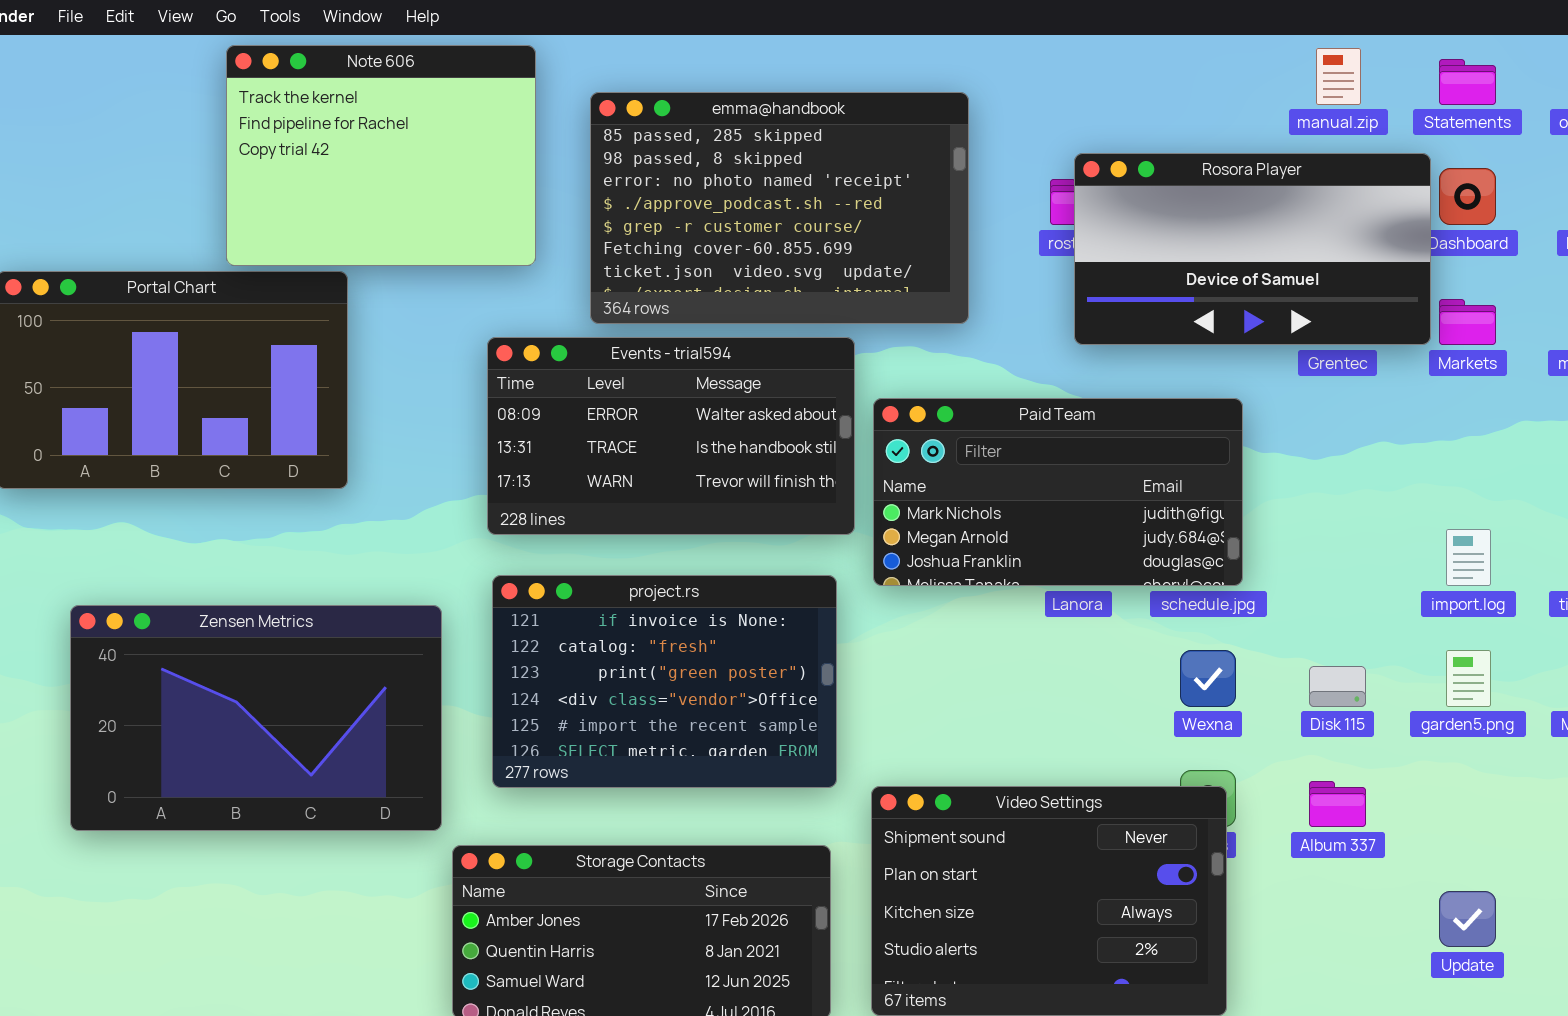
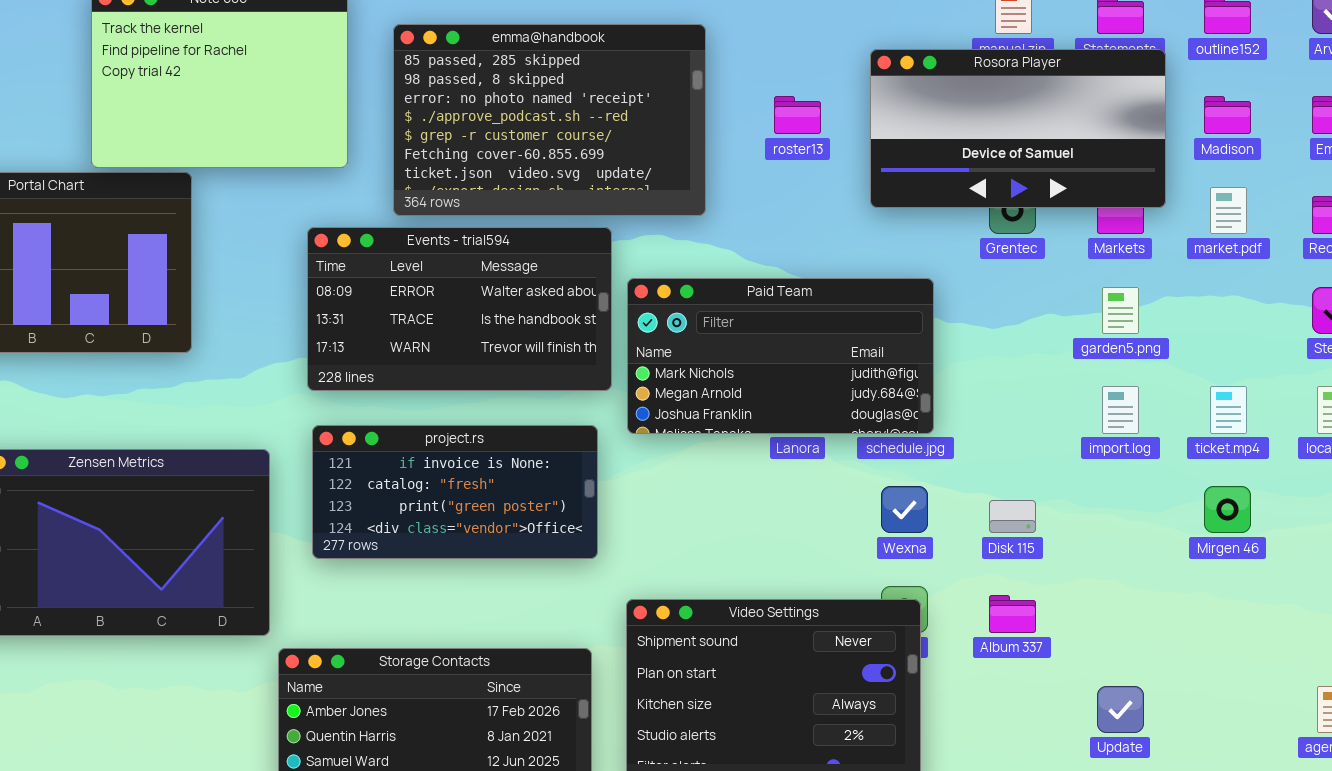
Rosora Player: [1074,153,1431,345] -> [870,49,1166,208], moved
project.rs: [492,575,837,788] -> [312,425,598,559], resized
garden5.png: [1446,650,1491,707] -> [1102,287,1139,334], moved

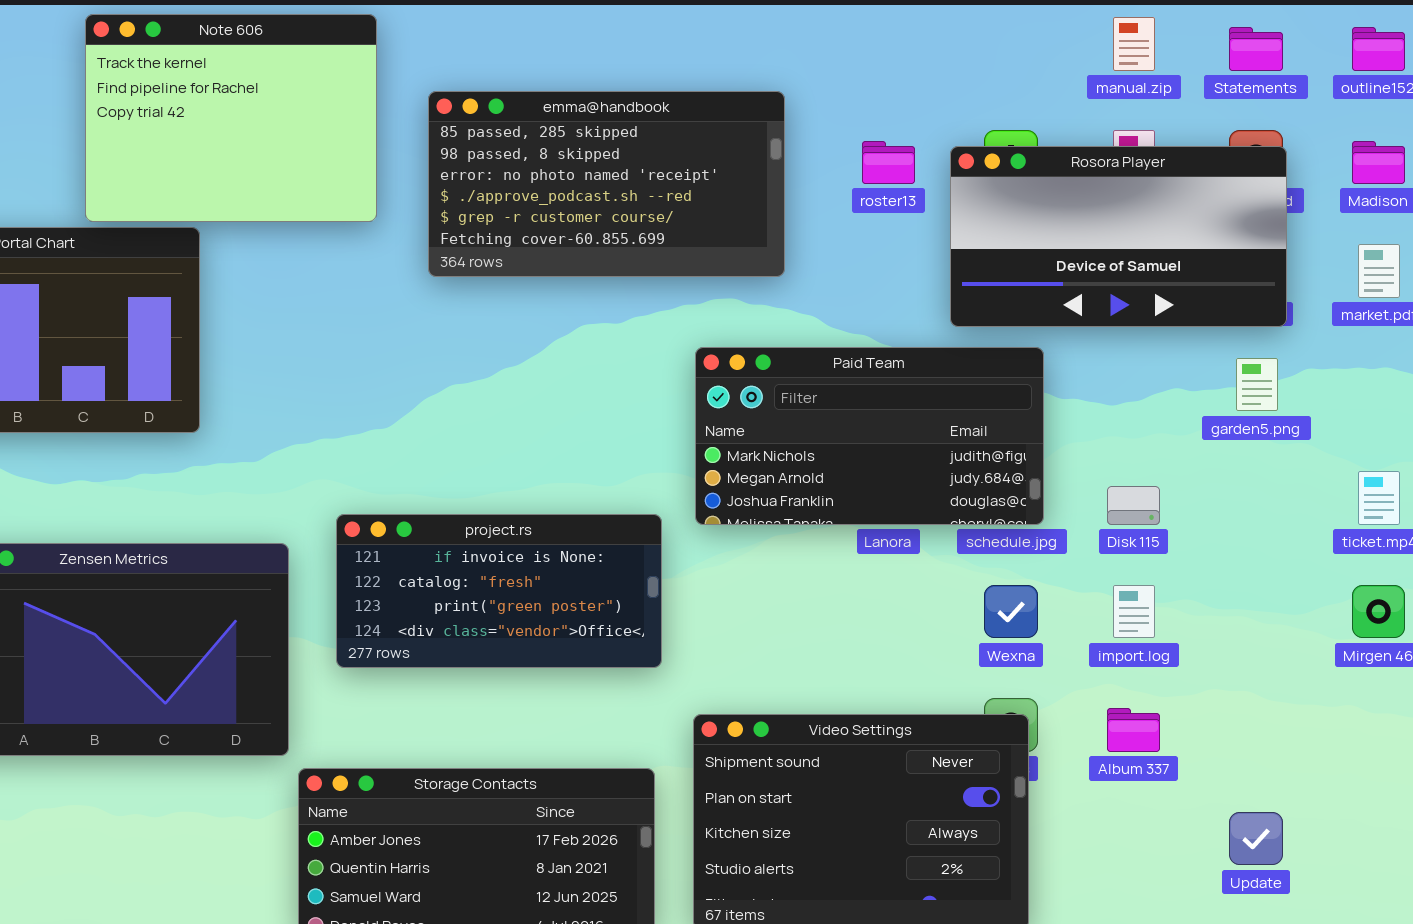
emma@handbook: [393,24,706,216] -> [428,91,785,277], resized
Rosora Player: [870,49,1166,208] -> [950,146,1287,327], moved
Events - trial594: [307,227,612,391] -> none, closed
import.log: [1102,386,1139,434] -> [1113,585,1155,638], moved
Disk 115: [989,500,1036,533] -> [1107,486,1160,525], moved

